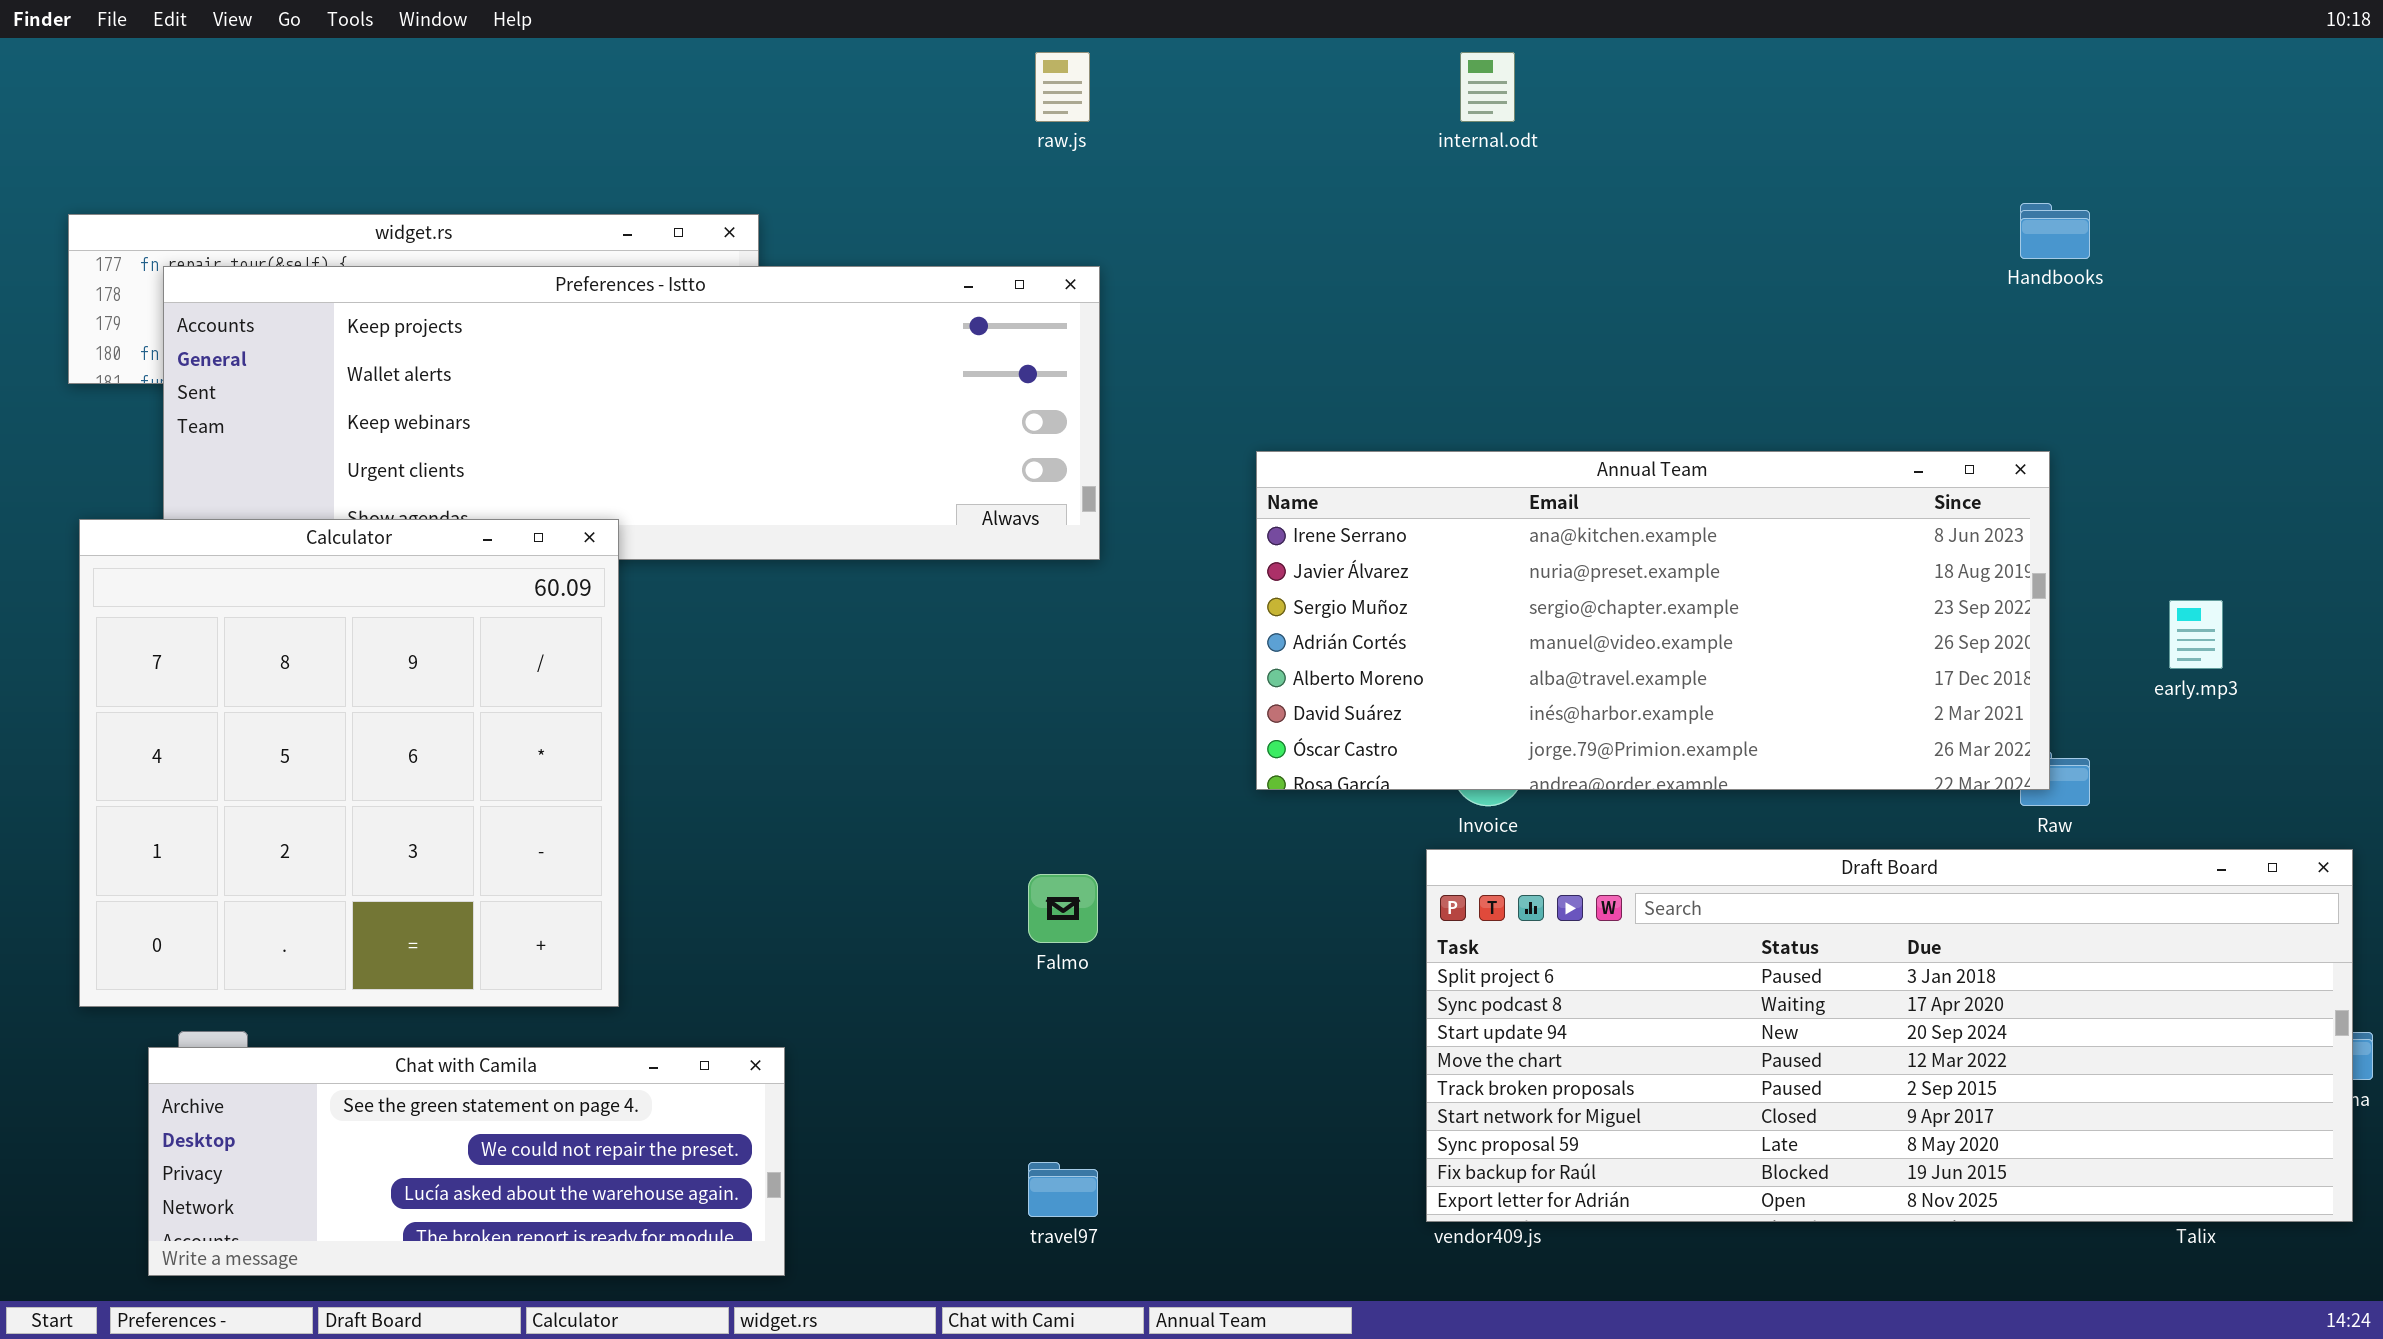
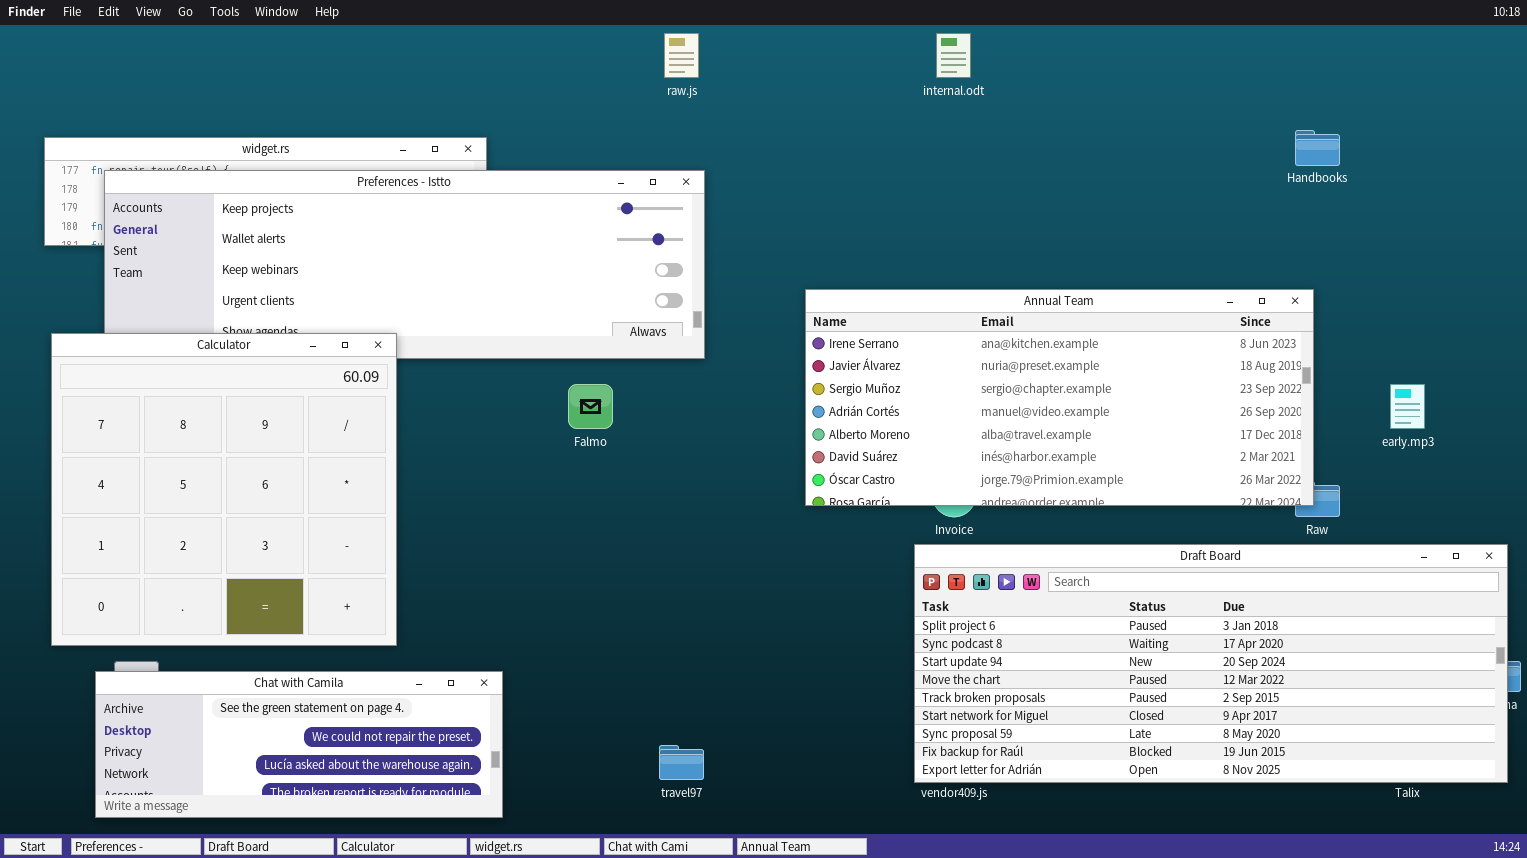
Falmo: [1028,874,1098,943] -> [568,384,613,429], moved

